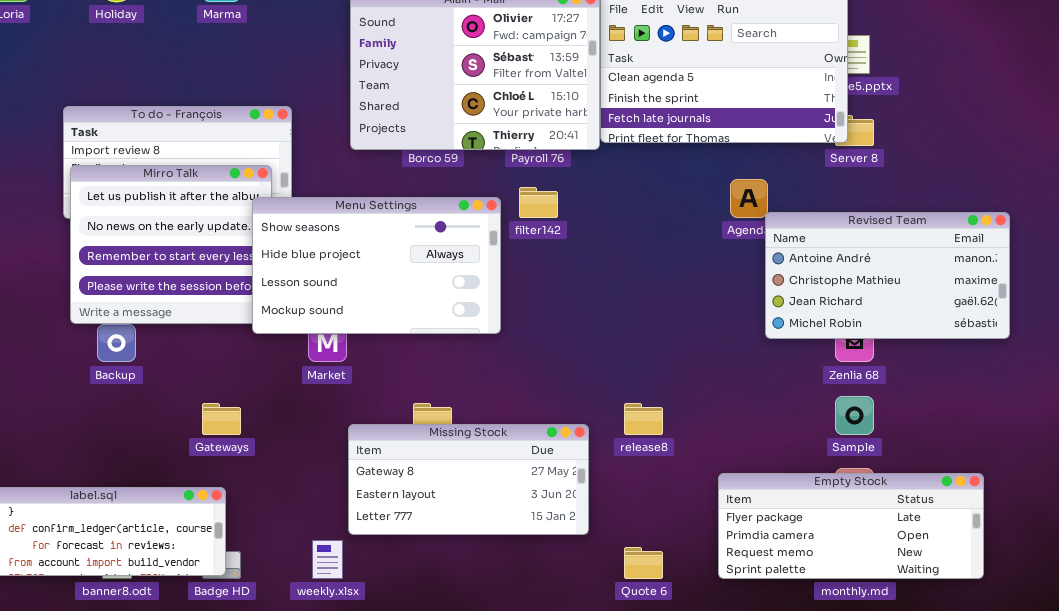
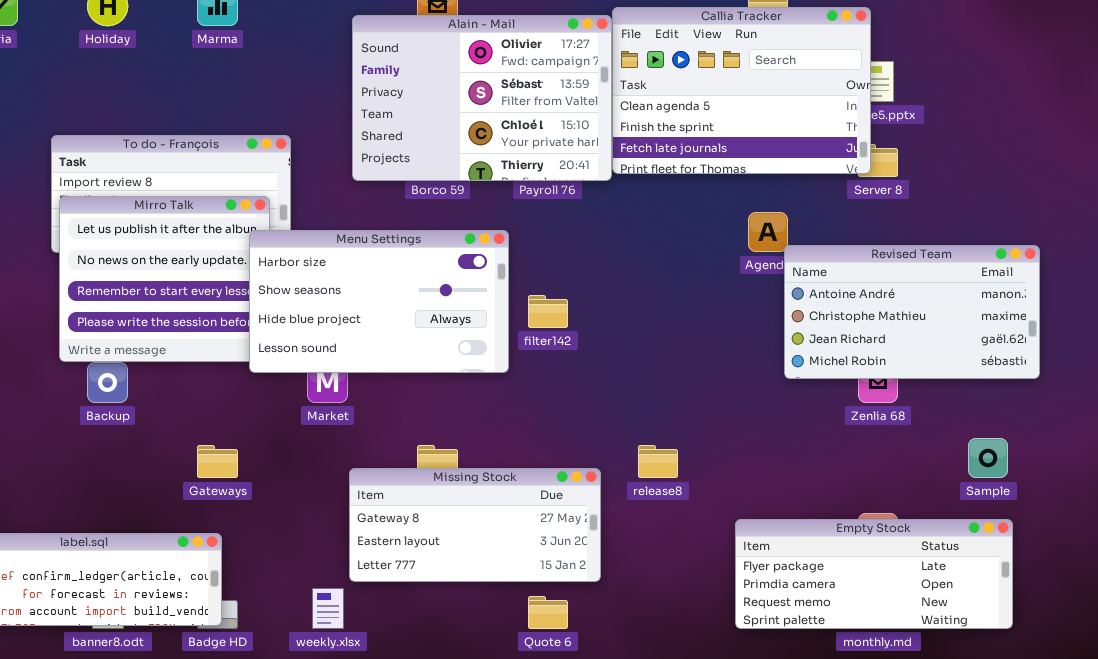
filter142: [519,187,558,218] -> [528,295,568,328], moved
Menu Settings: [252,197,501,334] -> [249,230,509,373], scrolled up 1 row
Sample: [835,396,874,435] -> [968,438,1008,478], moved
Quote 6: [624,547,663,579] -> [528,596,568,629], moved

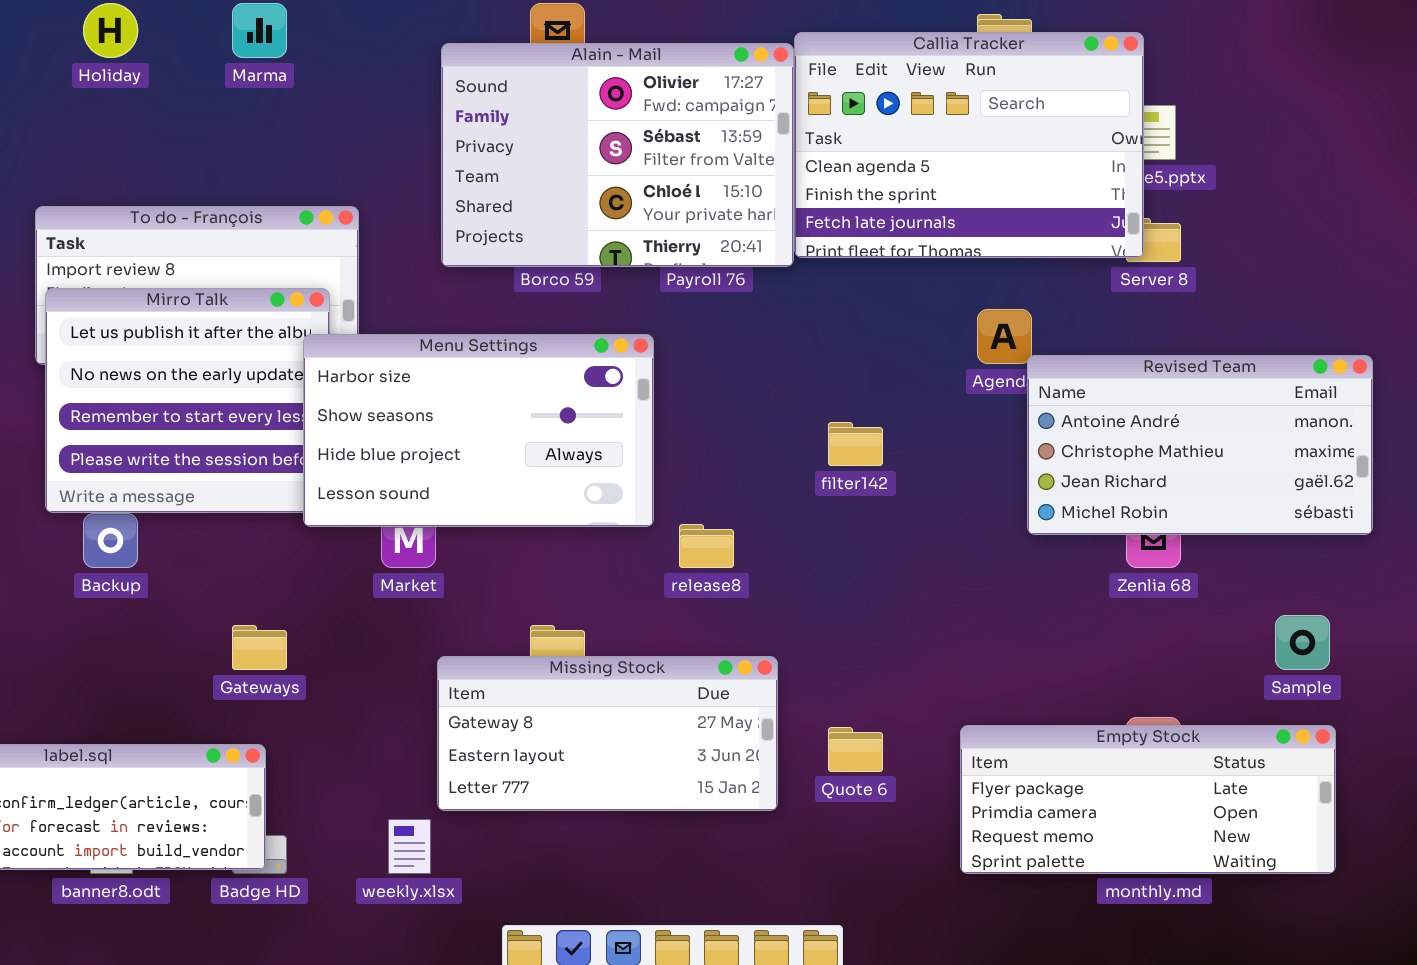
filter142: [528,295,568,328] -> [828,422,883,466], moved
release8: [638,445,678,478] -> [679,524,734,568], moved
Quote 6: [528,596,568,629] -> [828,727,883,772], moved

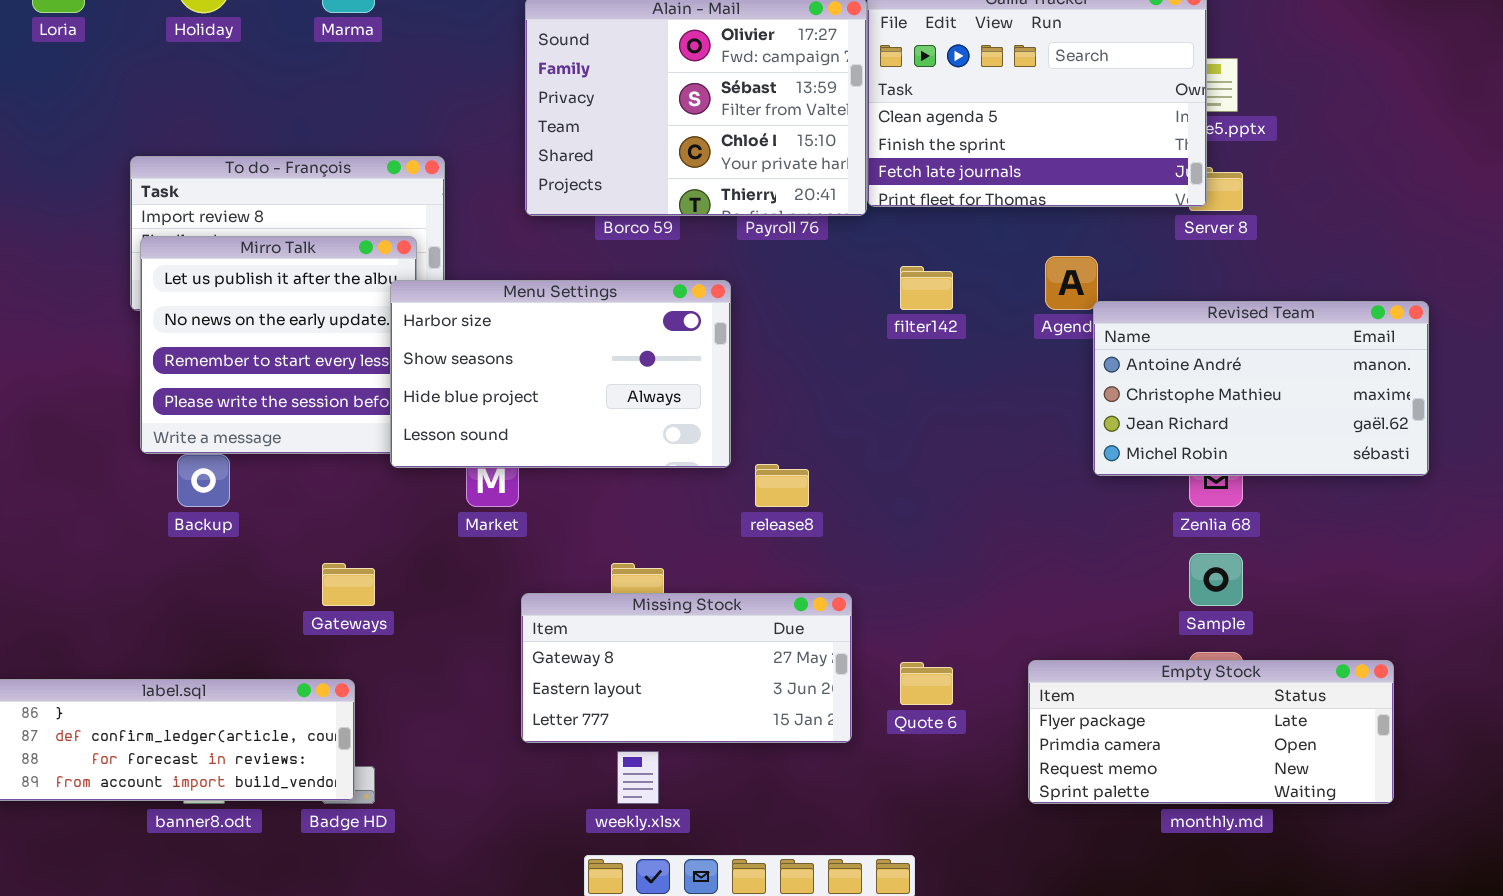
filter142: [828,422,883,466] -> [900,266,953,310], moved
Sample: [1275,615,1330,670] -> [1189,553,1243,606], moved
weekly.xlsx: [388,819,431,874] -> [617,751,659,804], moved

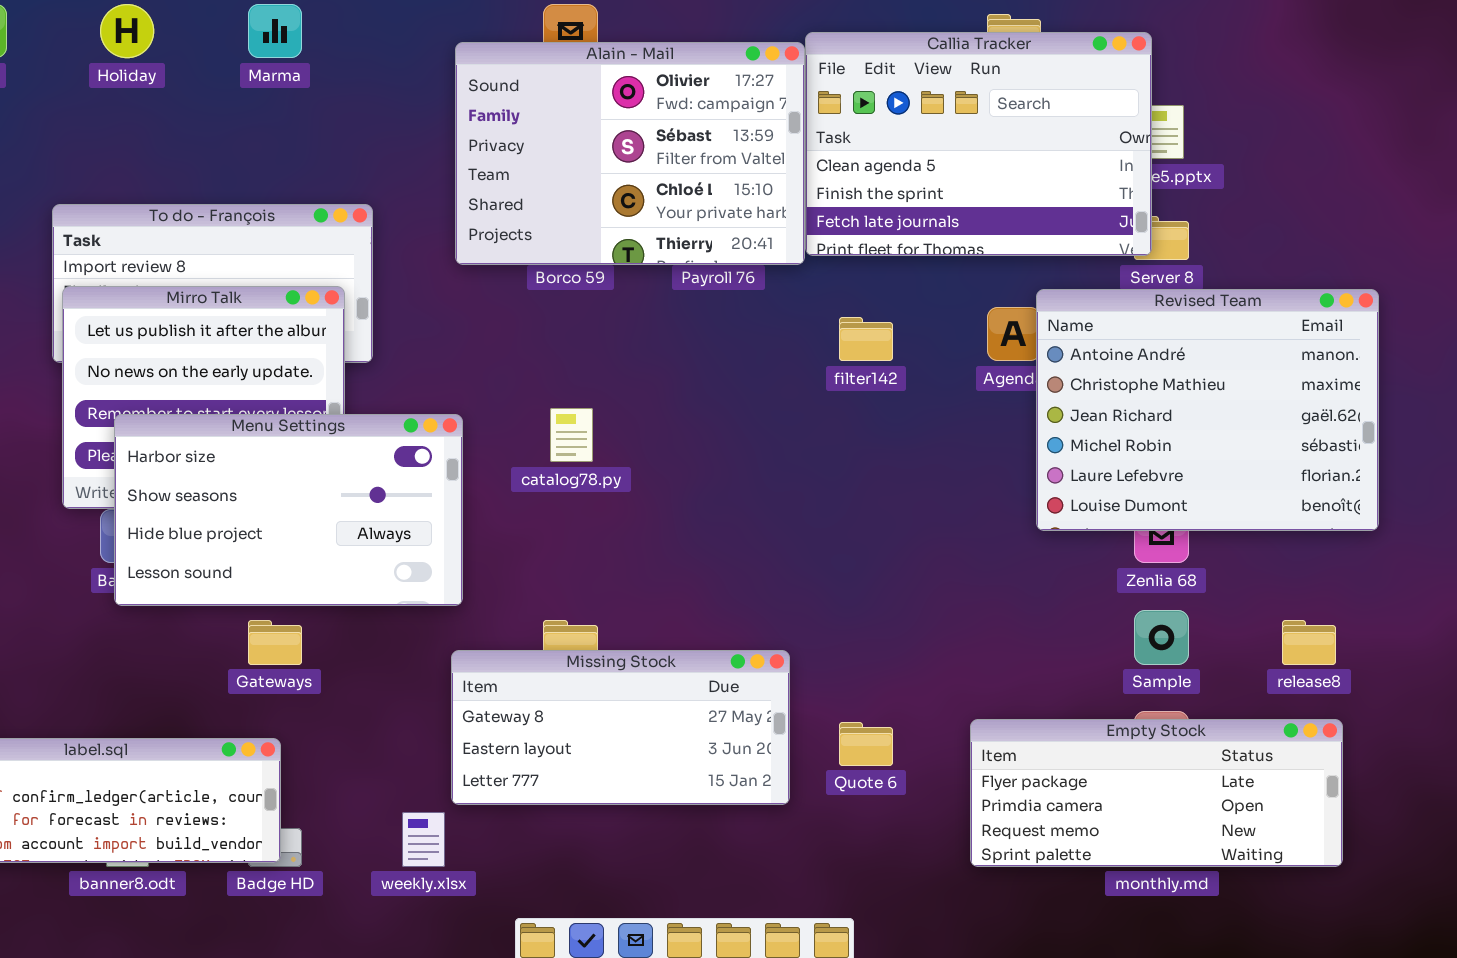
Menu Settings: [390,280,731,468] -> [114,414,463,606], moved
Revised Team: [1093,301,1429,476] -> [1036,289,1379,531], resized
release8: [755,464,809,507] -> [1282,620,1336,665], moved
weekly.xlsx: [617,751,659,804] -> [402,812,445,867], moved

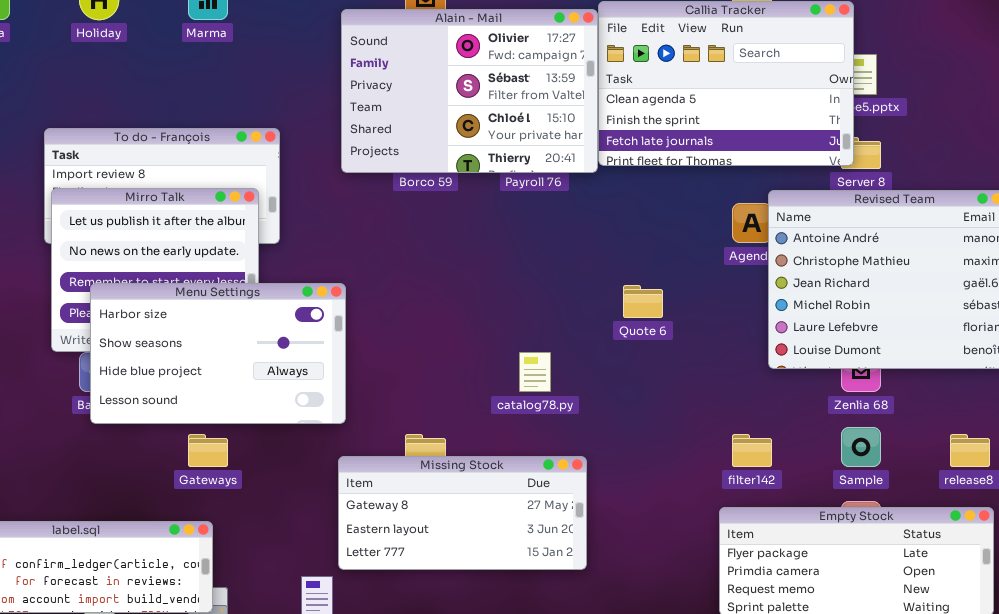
filter142: [839,317,893,361] -> [732,434,772,467], moved
catalog78.py: [550,408,593,462] -> [519,352,551,392], moved
Quote 6: [839,722,893,766] -> [623,285,663,318], moved

